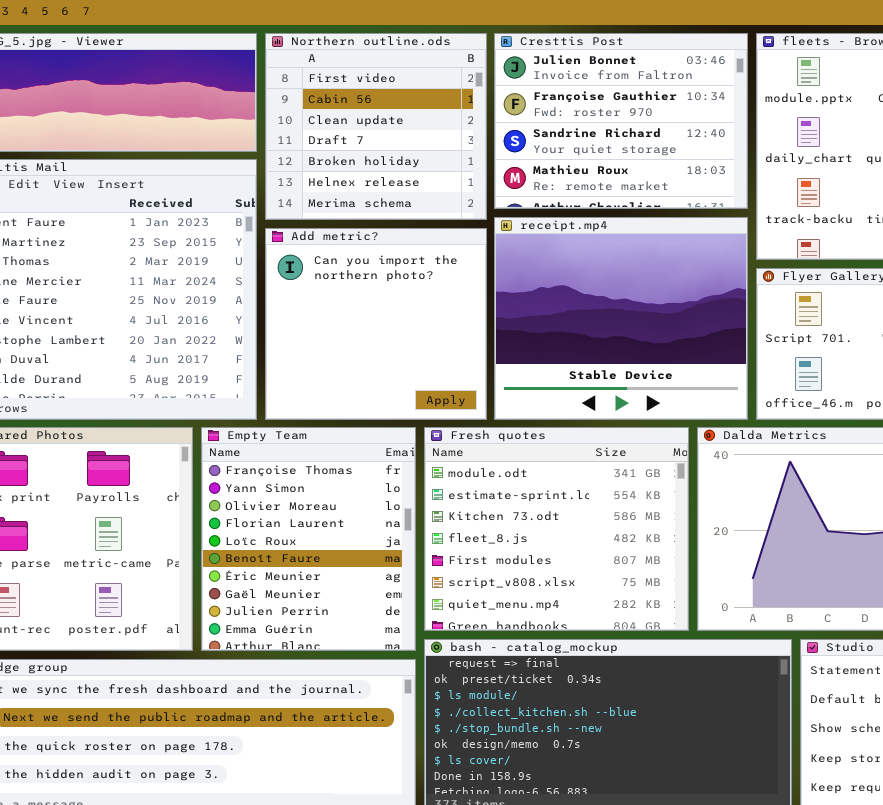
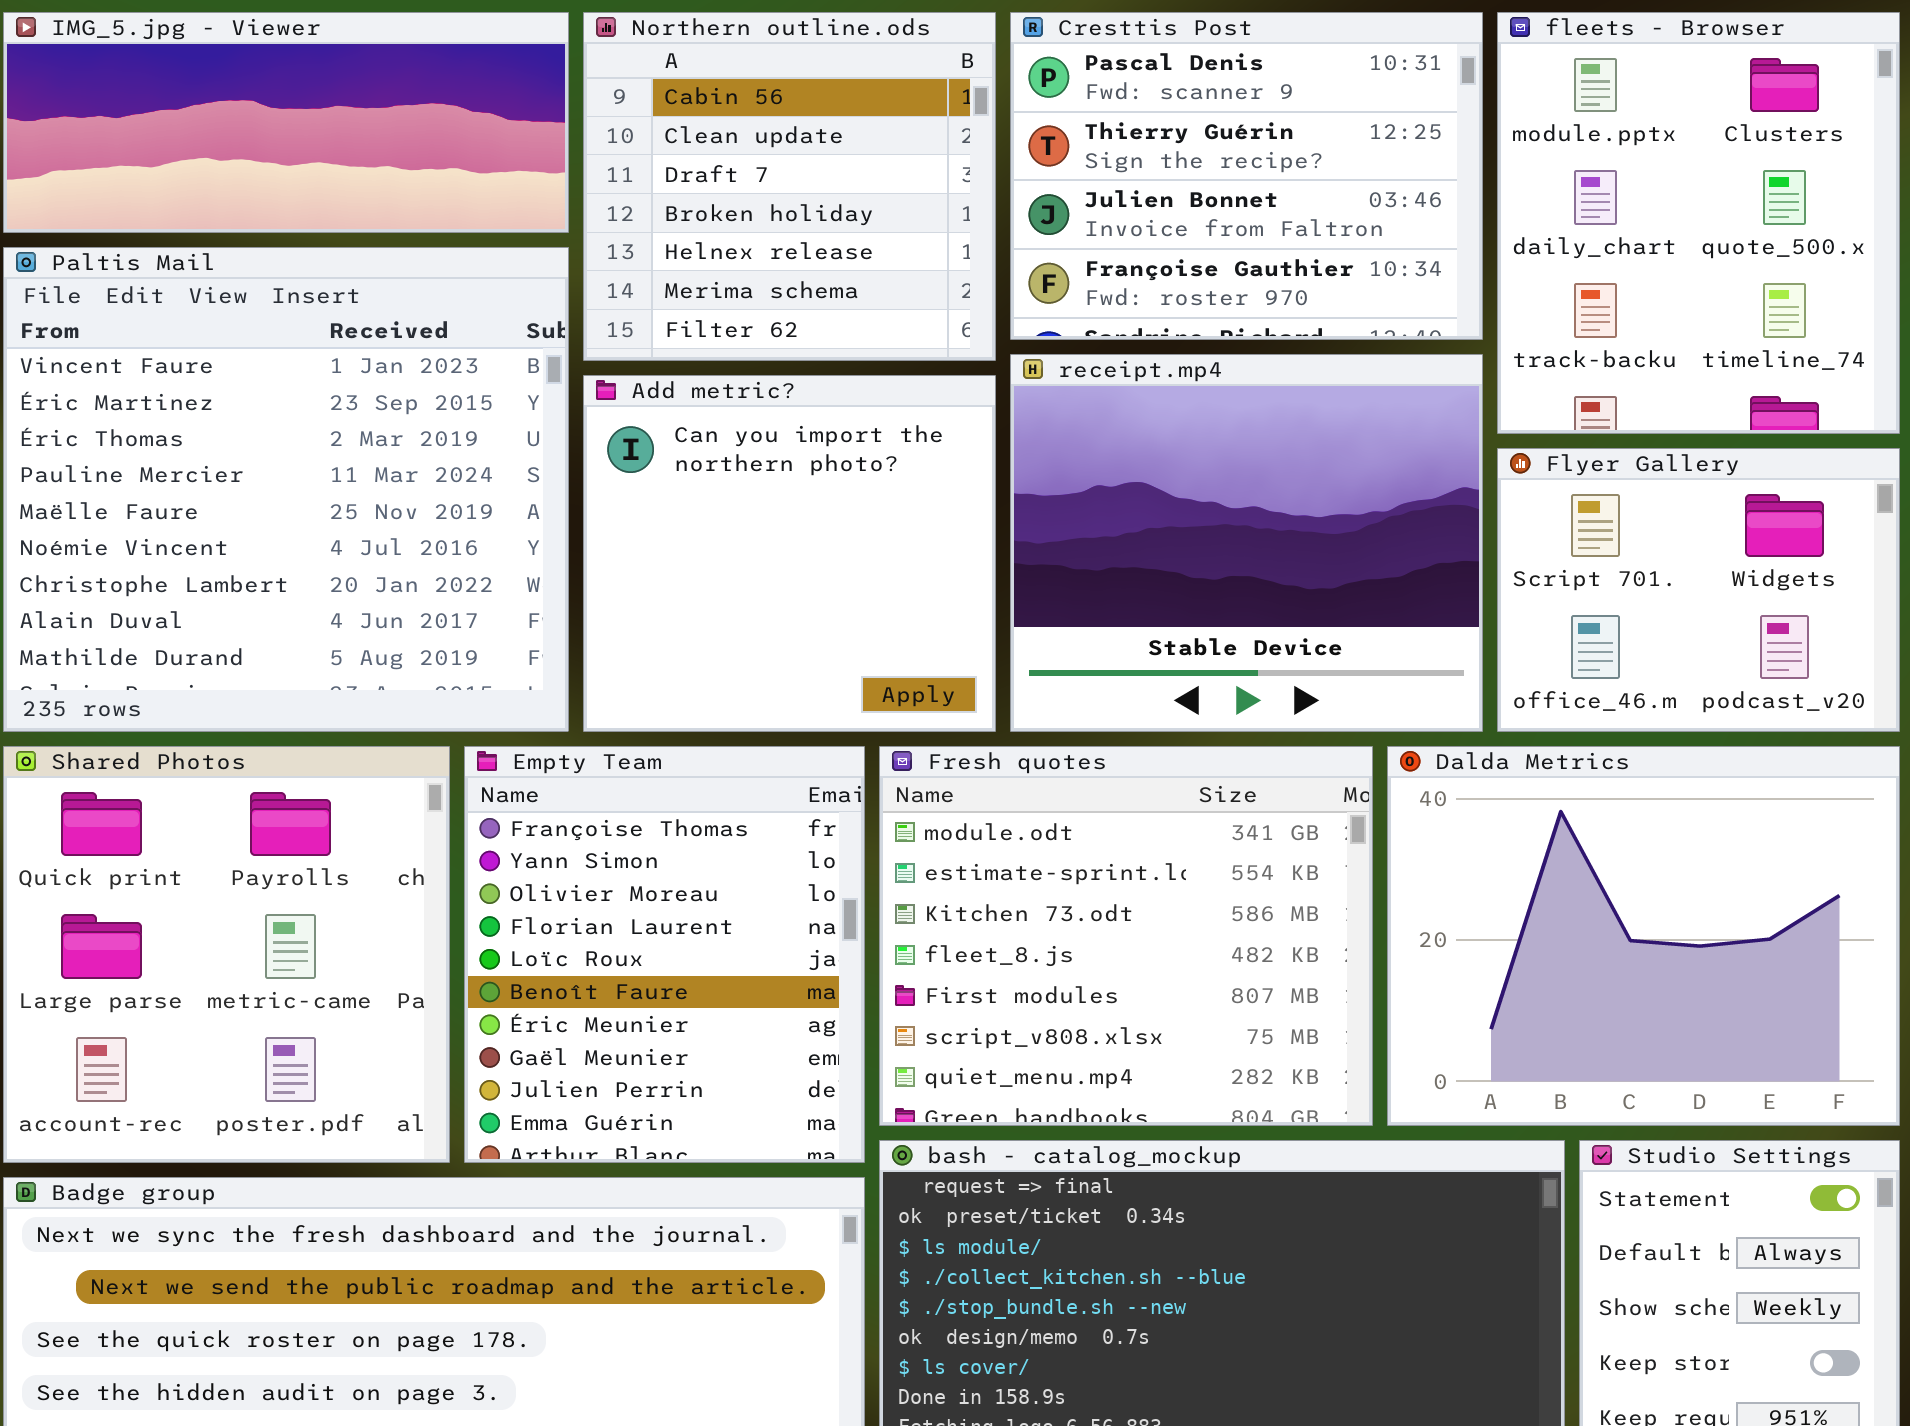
Northern outline.ods: [265,33,487,220] -> [583,12,996,361], scrolled down 1 row
Cresttis Post: [494,33,748,209] -> [1010,12,1483,340], scrolled up 2 rows

